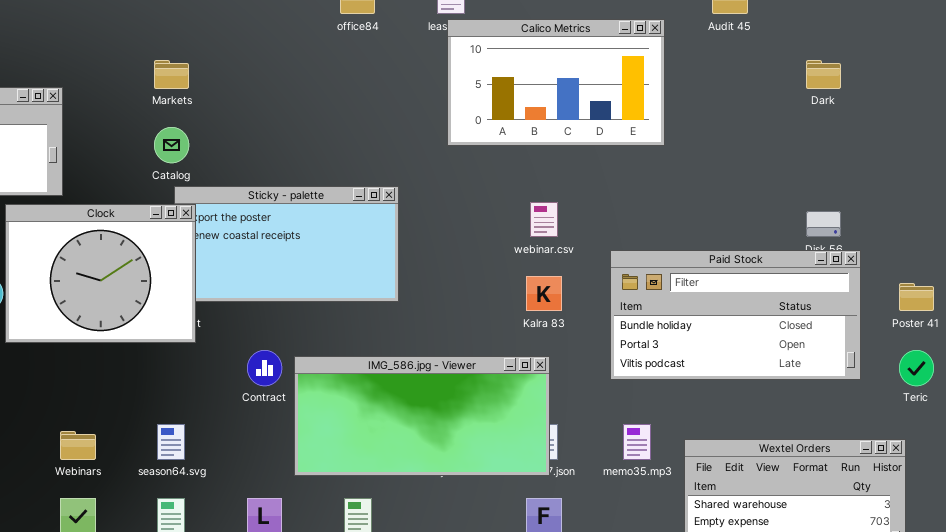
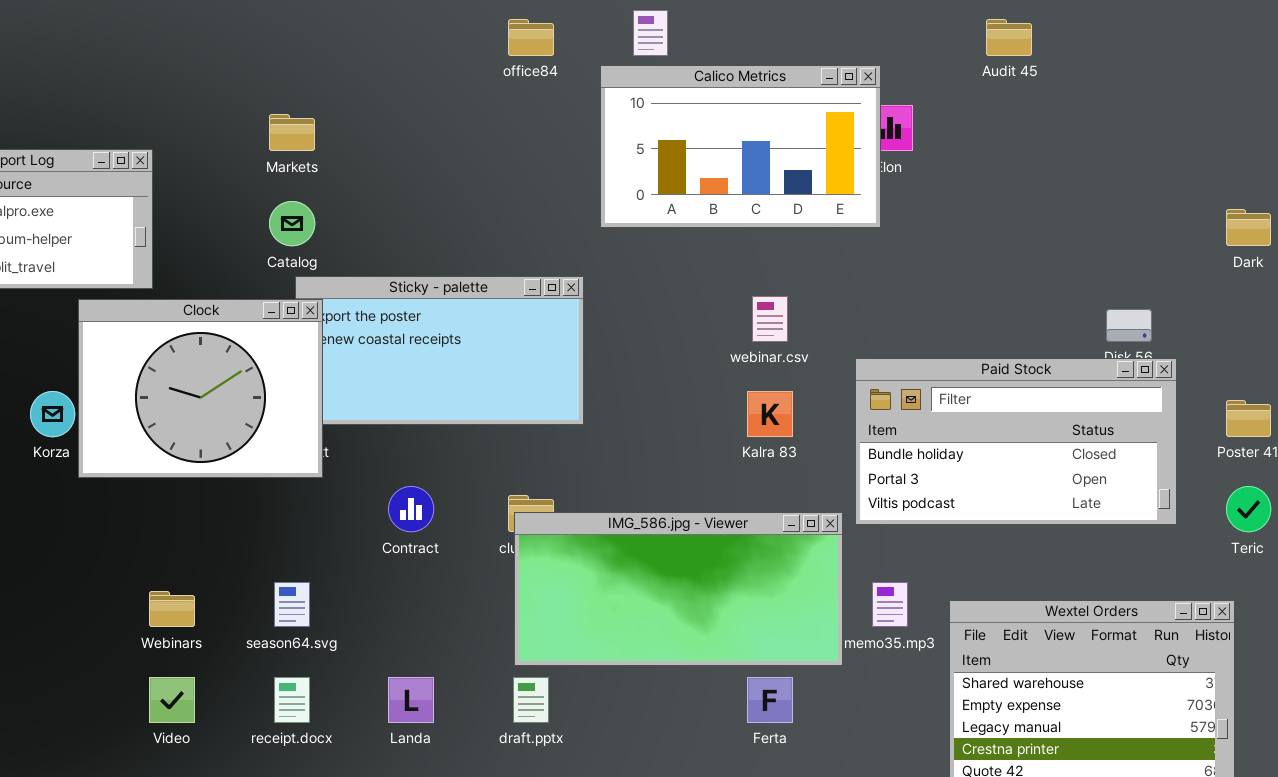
Calico Metrics: [447,19,665,146] -> [600,65,881,228], moved
Dark: [806,60,841,89] -> [1226,209,1271,246], moved
IMG_586.jpg - Viewer: [294,356,550,476] -> [514,512,843,666], moved

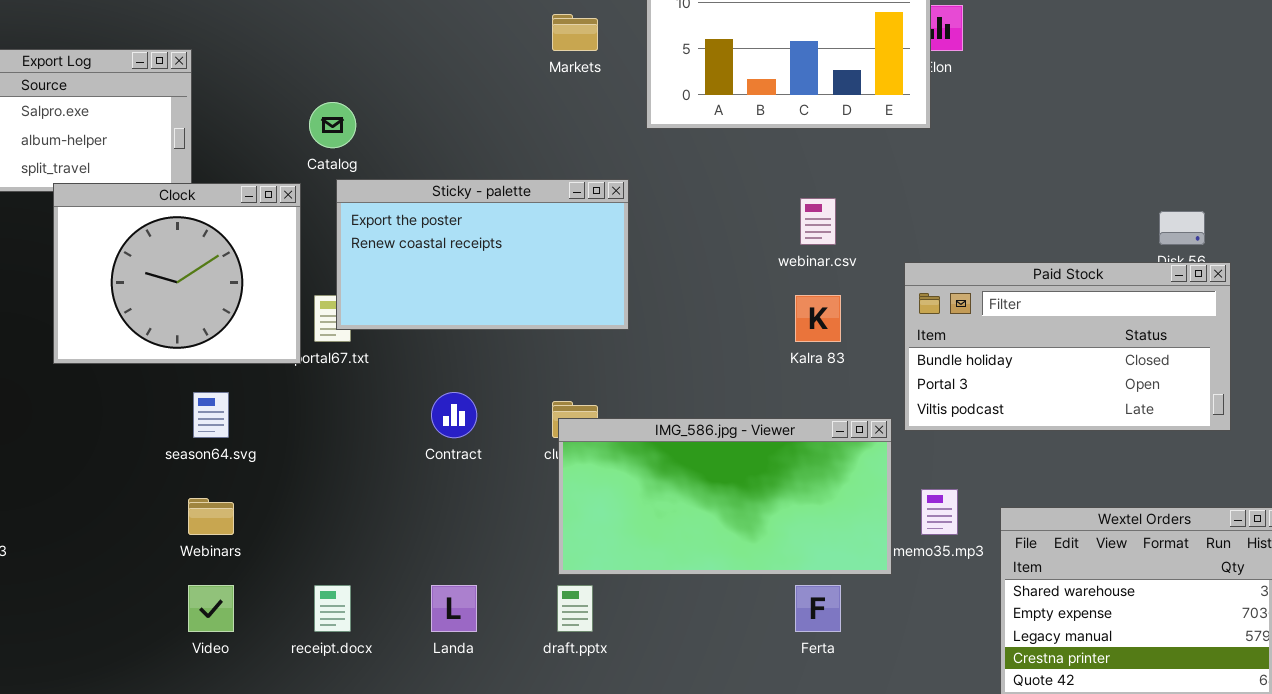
Markets: [269,114,315,151] -> [552,14,598,51], moved
Clock: [78,299,323,478] -> [53,183,301,364], moved
season64.svg: [274,582,310,627] -> [193,392,229,438], moved

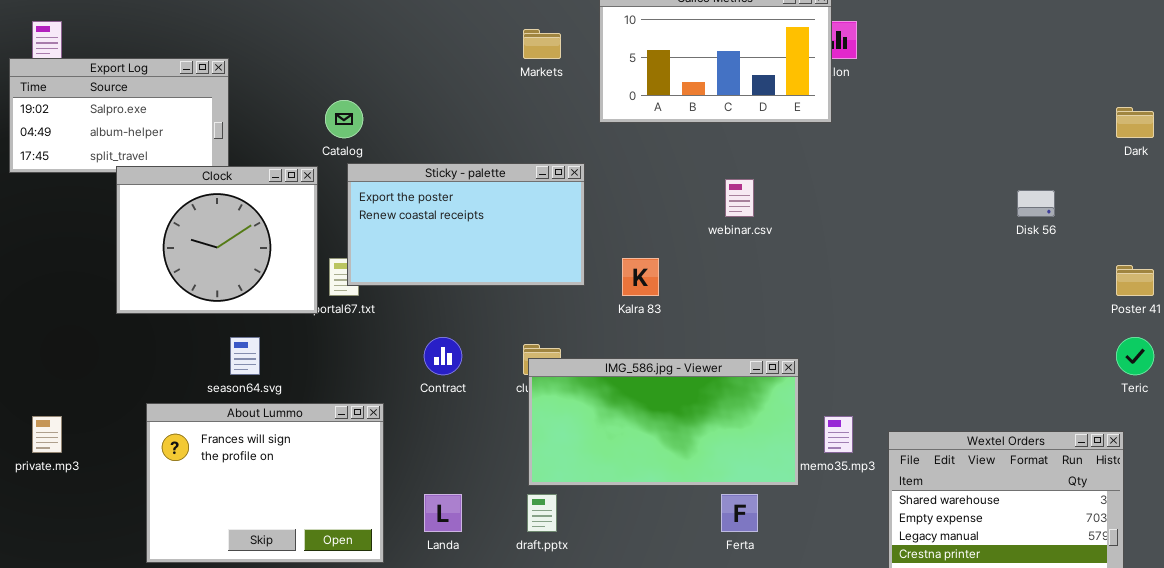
Paid Stock: [904,262,1231,431] -> none, closed
Kalra 83: [795,295,841,342] -> [622,258,659,296], moved
About Lummo: none -> [146,403,384,563], opened

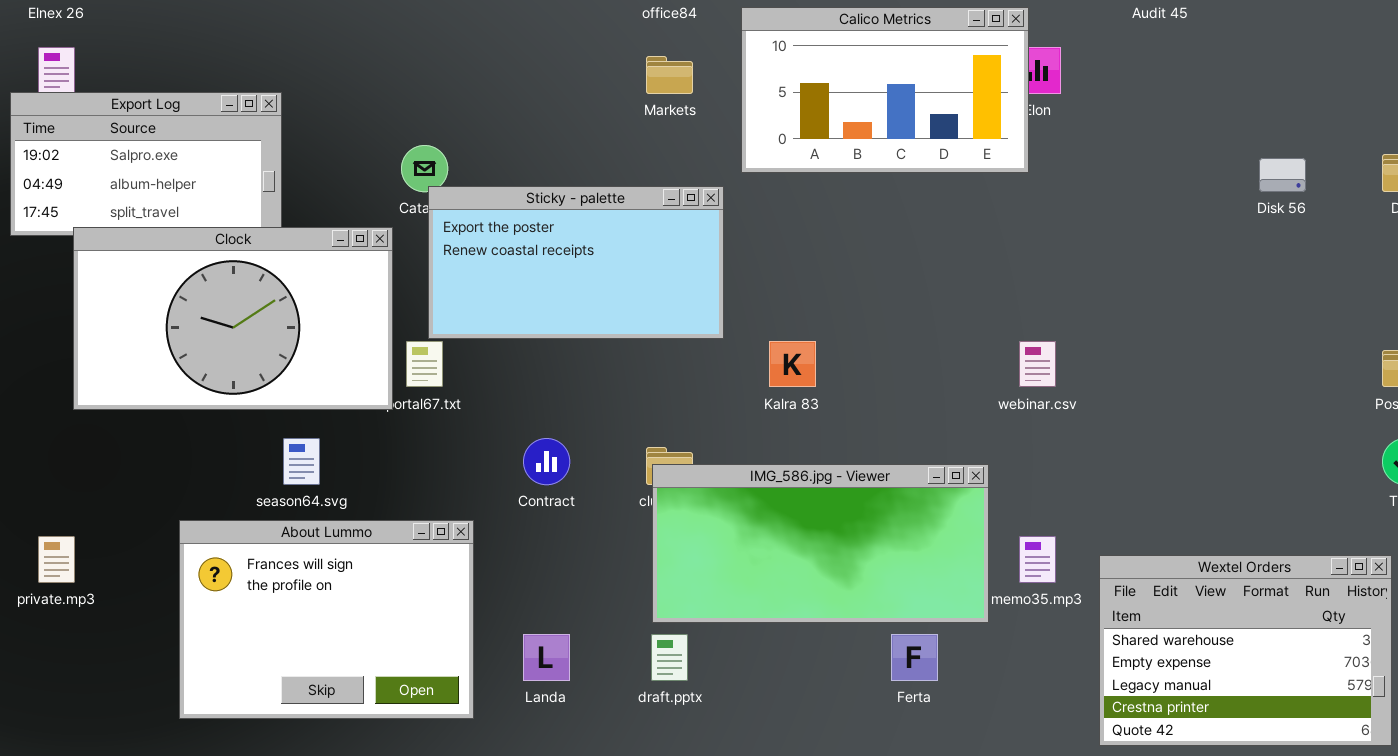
Sticky - palette: [347,163,585,286] -> [428,186,724,339], moved
Clock: [116,166,318,314] -> [73,227,393,410], resized
webinar.csv: [725,179,754,217] -> [1019,341,1056,387], moved
Disk 56: [1017,190,1055,217] -> [1259,158,1306,192], moved

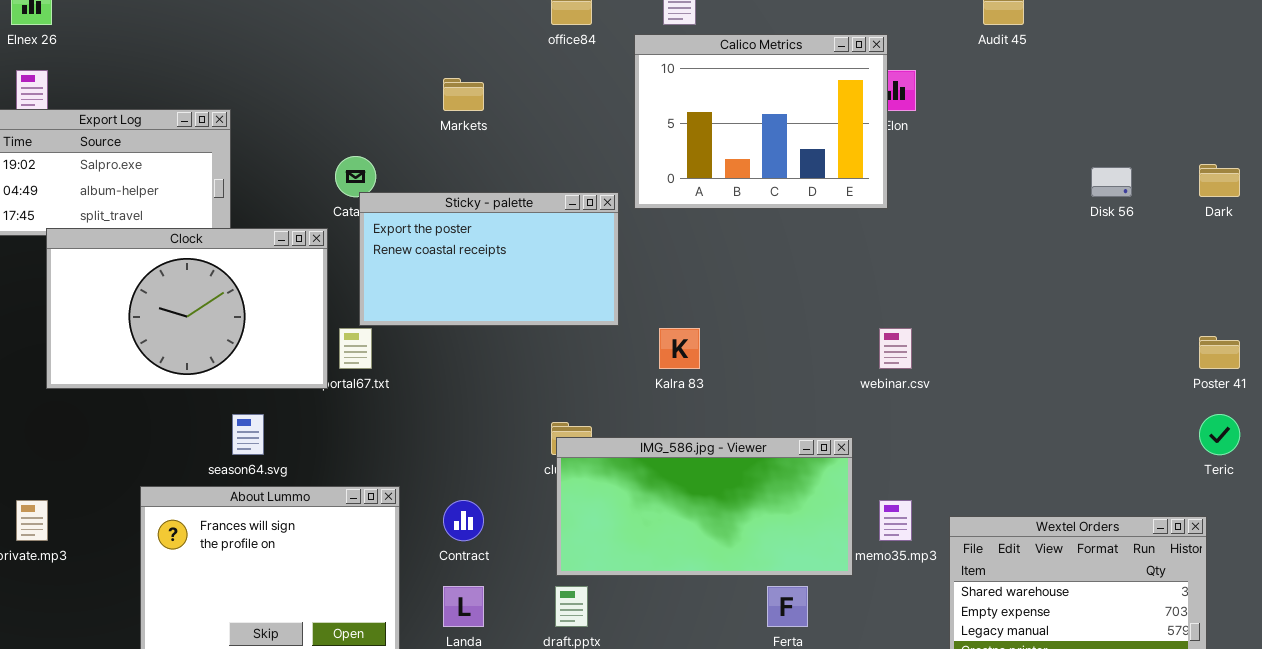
Calico Metrics: [741,7,1029,173] -> [634,34,888,209], resized
Markets: [646,56,693,94] -> [443,78,484,111], moved
Contract: [523,438,570,485] -> [443,500,484,541], moved

